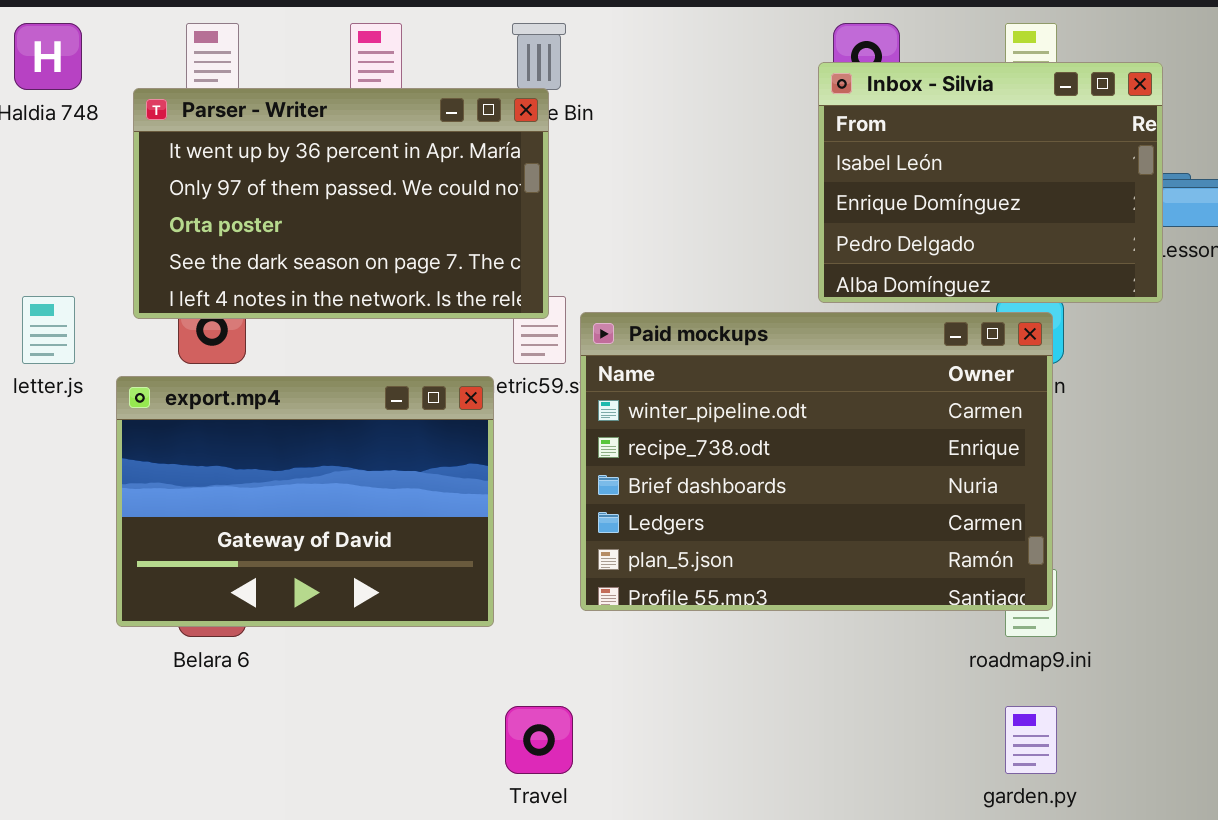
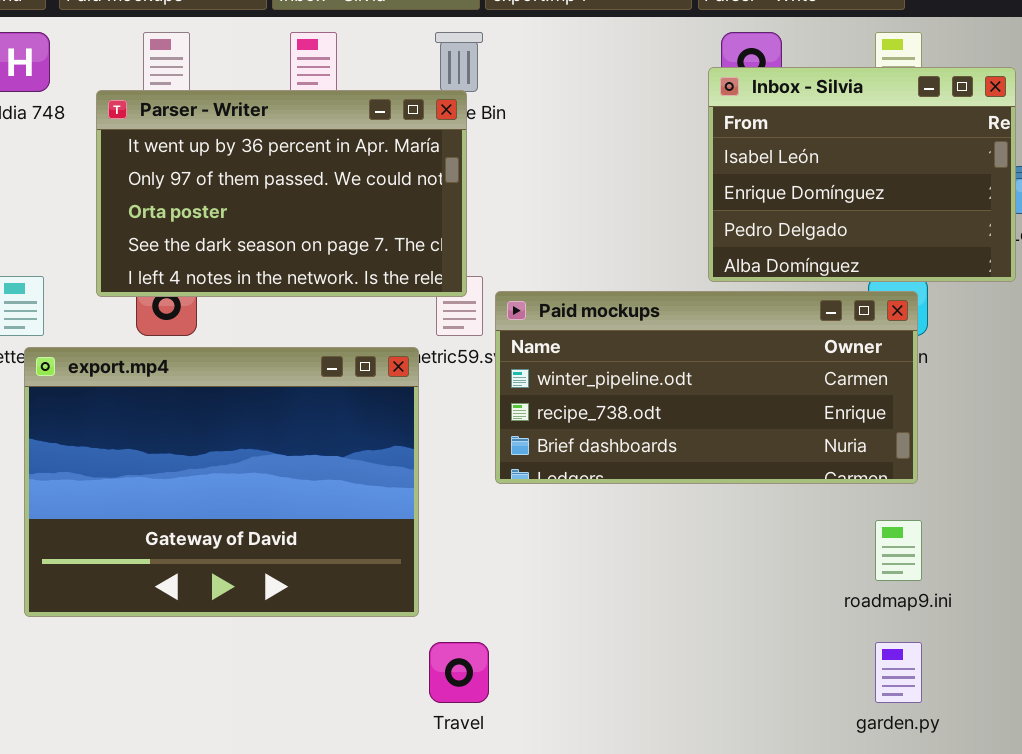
Paid mockups: [580,312,1053,611] -> [495,291,918,484], resized
export.mp4: [116,376,494,627] -> [24,347,419,617], resized

